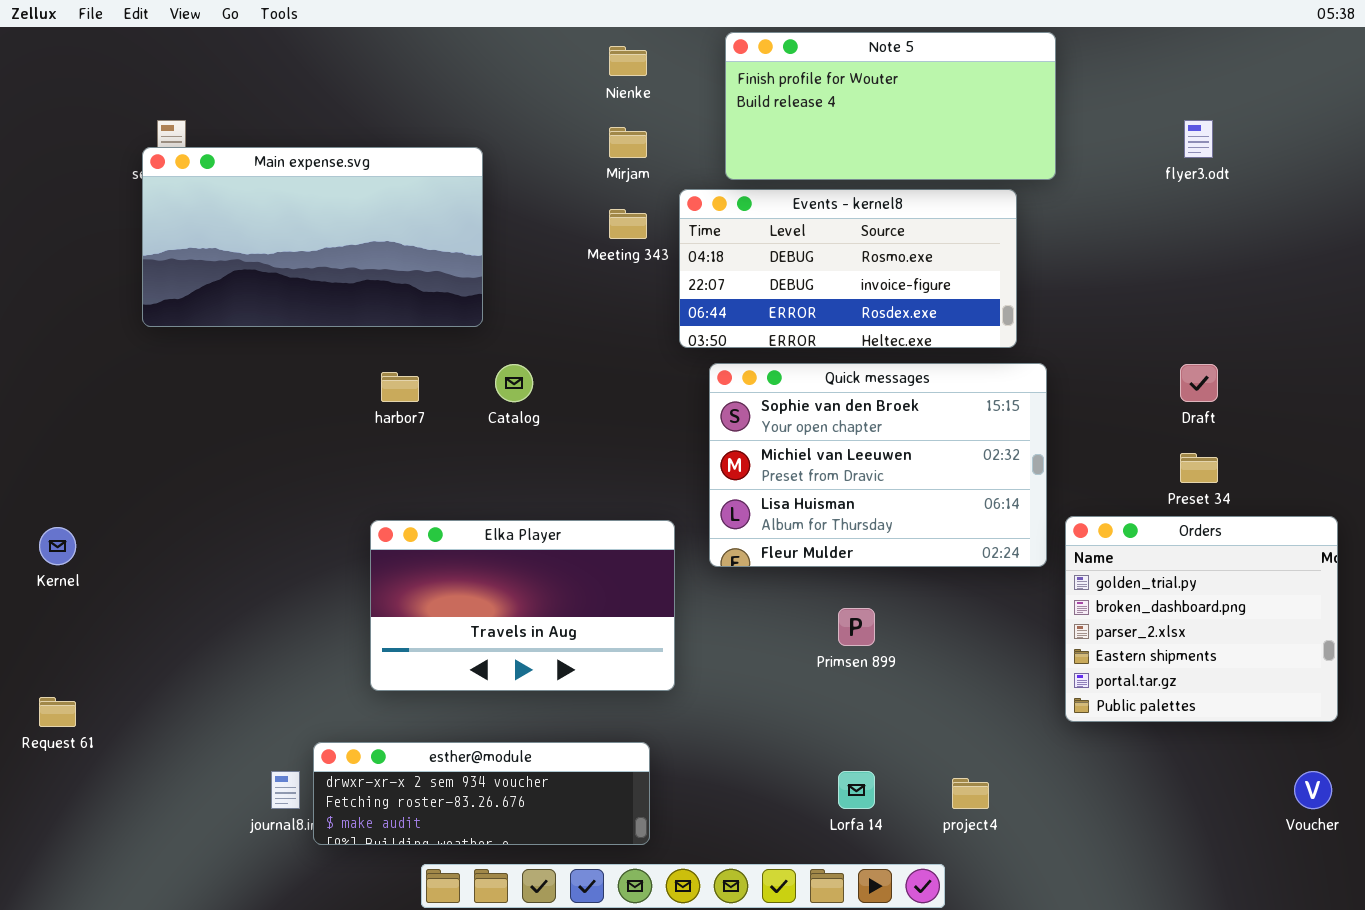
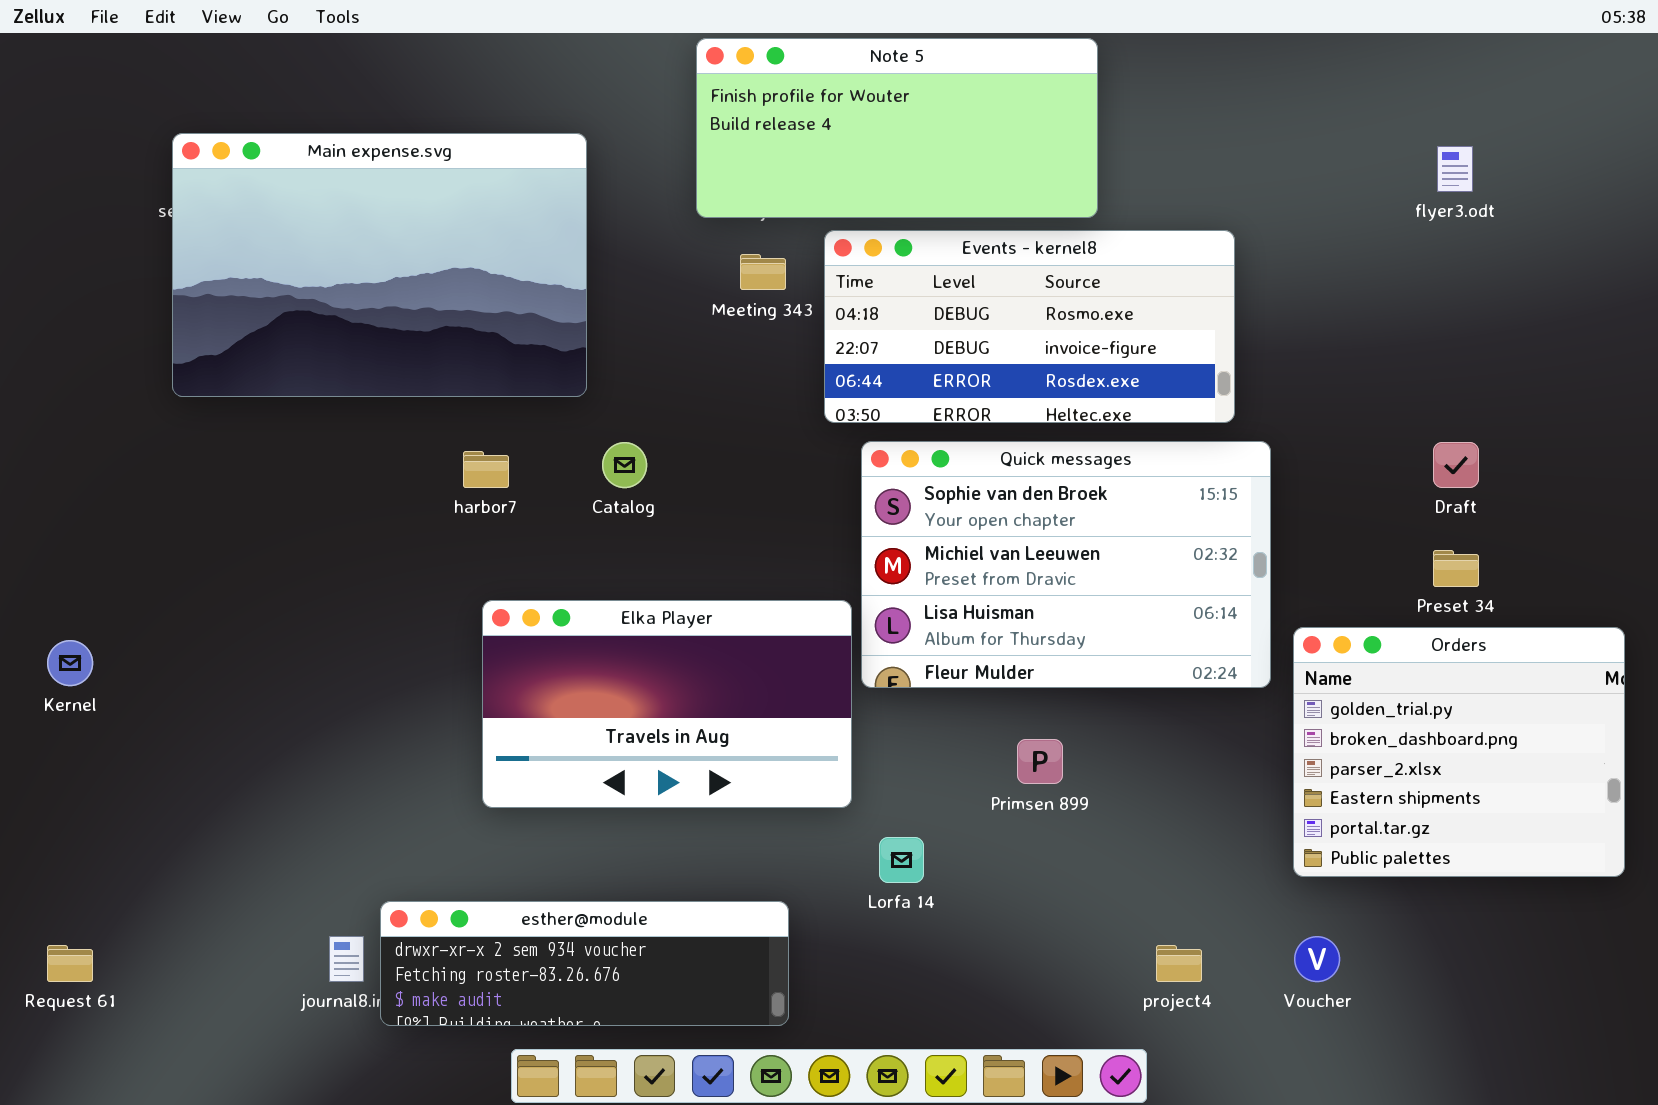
Note 5: [725,32,1056,180] -> [696,38,1098,218], moved
Main expense.svg: [142,147,483,327] -> [172,133,587,397], resized
Elka Player: [370,520,675,691] -> [482,600,852,808], moved
Request 61: [39,697,76,727] -> [47,945,93,982], moved
Lorfa 14: [838,771,875,809] -> [879,837,924,883], moved
Voucher: [1294,771,1332,809] -> [1294,936,1340,982], moved

